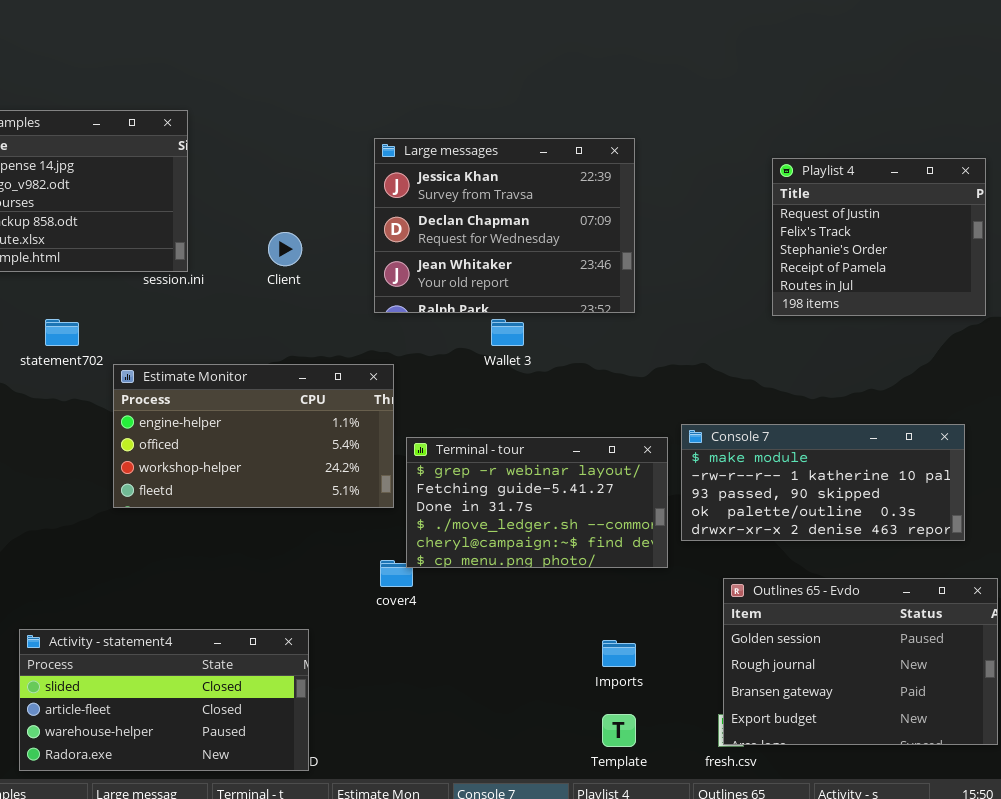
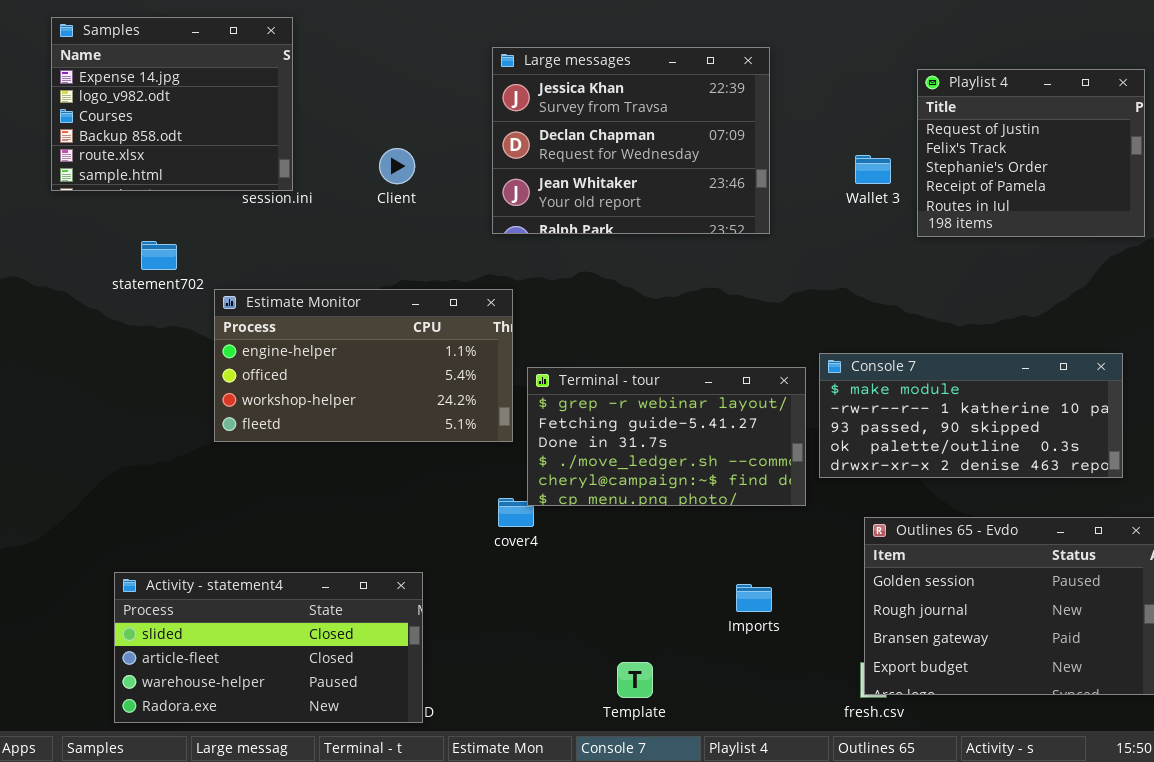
Wallet 3: [491,319,524,346] -> [855,155,891,184], moved
Template: [602,714,636,747] -> [617,662,653,698], moved

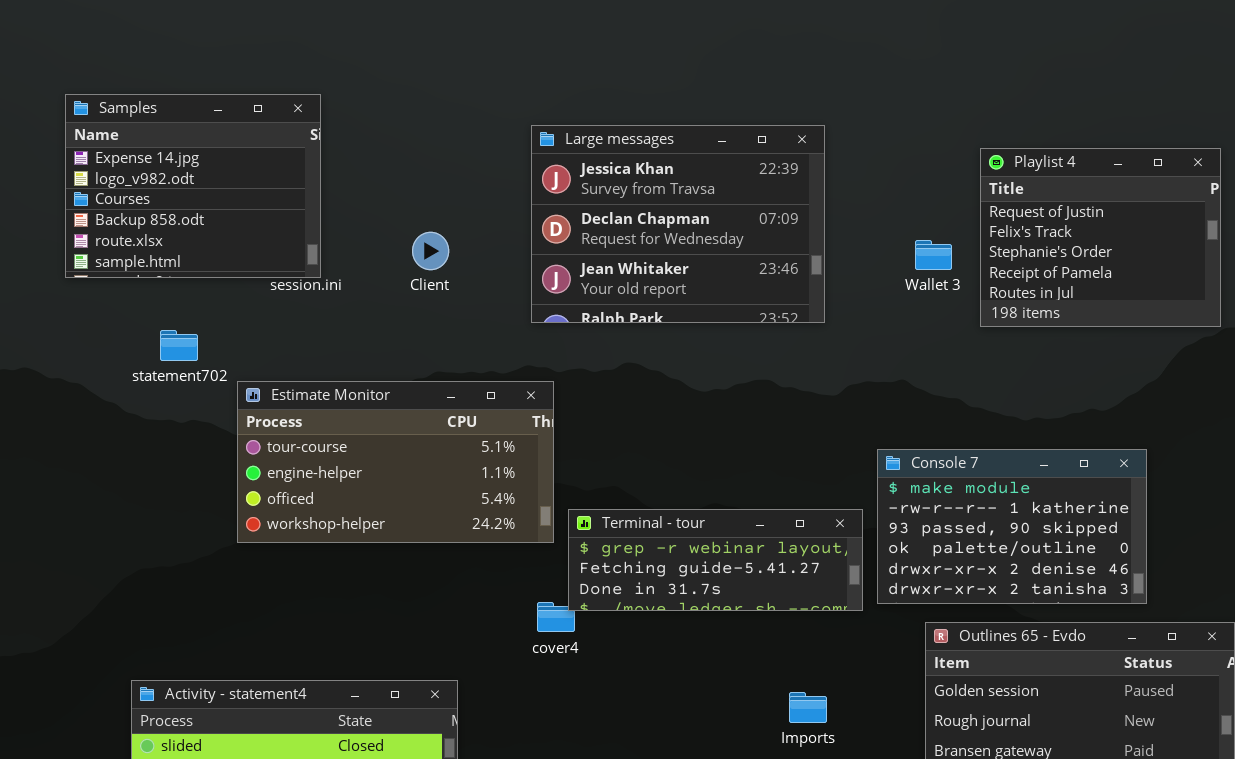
Estimate Monitor: [214,289,513,442] -> [237,381,554,543], scrolled up 1 row
Console 7: [819,353,1123,478] -> [877,449,1147,604], resized
Terminal - tour: [527,367,806,506] -> [568,509,863,611], resized

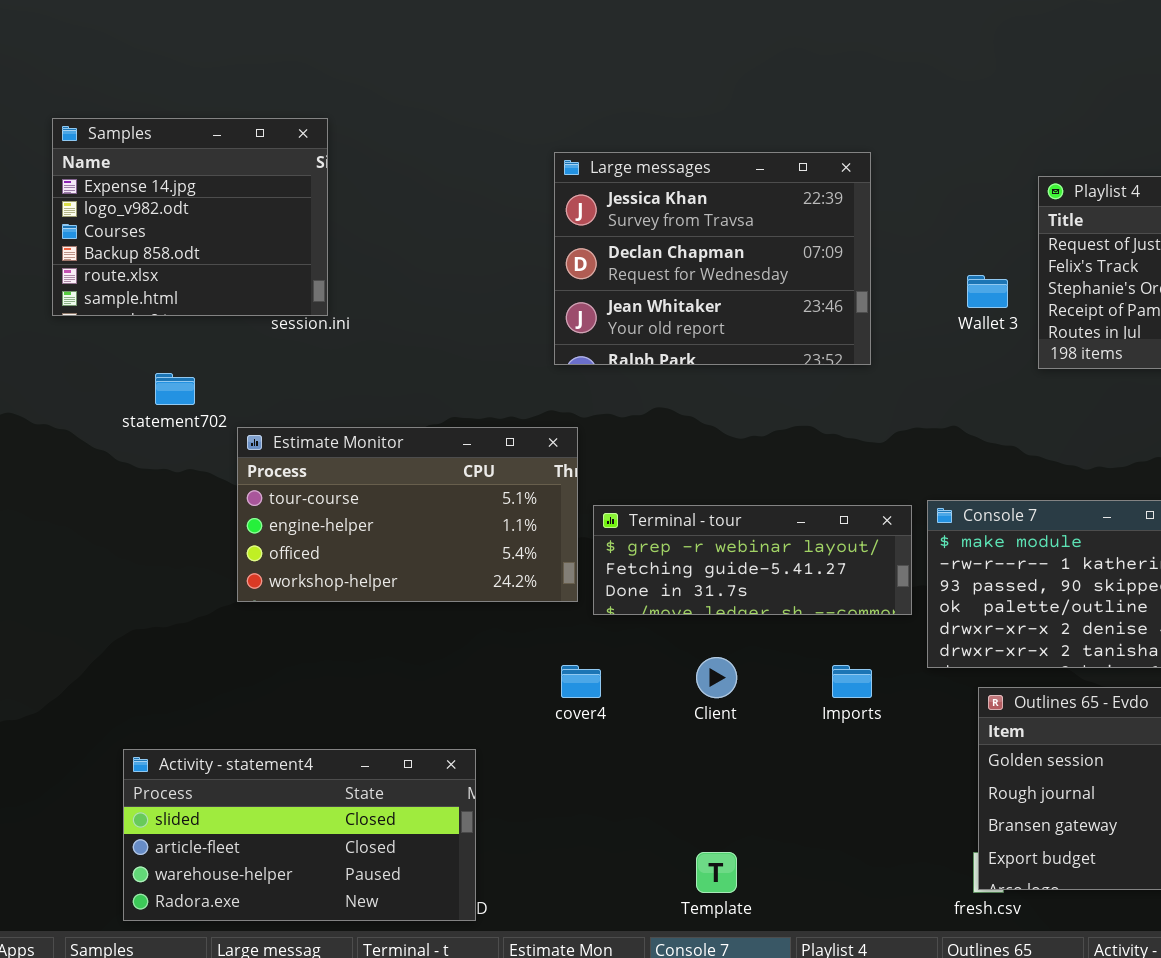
Client: [412,232,449,270] -> [696,657,737,698], moved
Terminal - tour: [568,509,863,611] -> [593,505,912,615], moved
Imports: [789,692,827,723] -> [832,665,872,698], moved

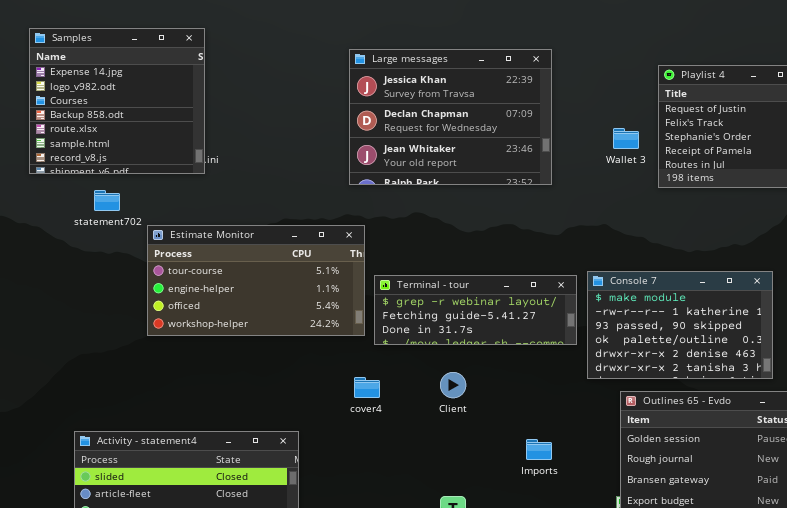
Samples: [52,118,328,316] -> [29,28,205,174], resized
Imports: [832,665,872,698] -> [526,439,552,460], moved

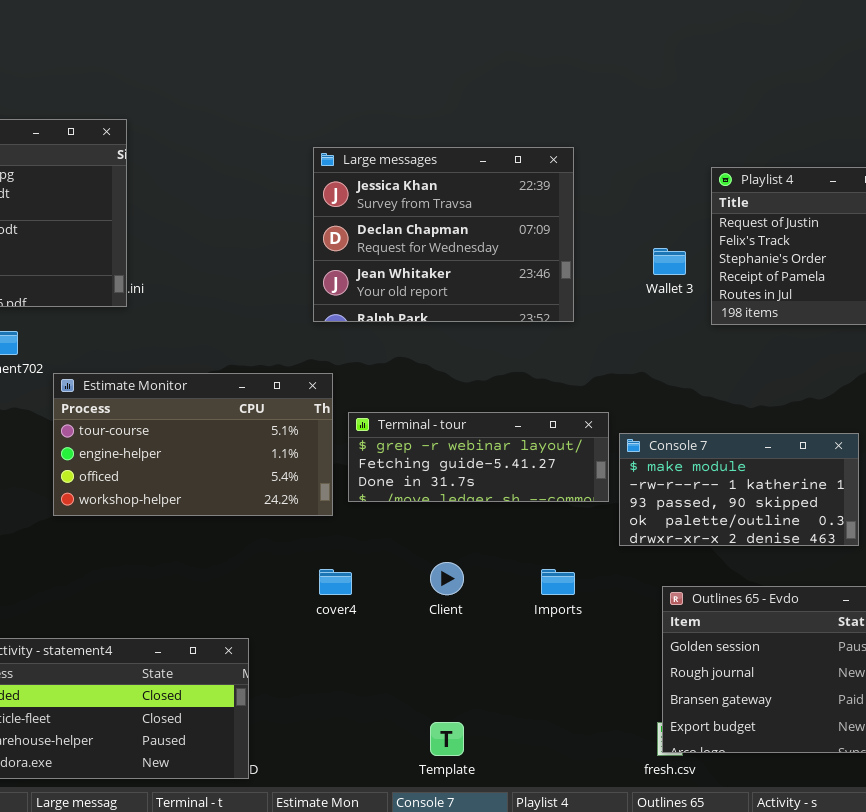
Console 7: [587,271,773,379] -> [619,433,859,546], resized
Terminal - tour: [374,275,577,345] -> [348,412,609,502], moved
Imports: [526,439,552,460] -> [541,569,575,595], moved

